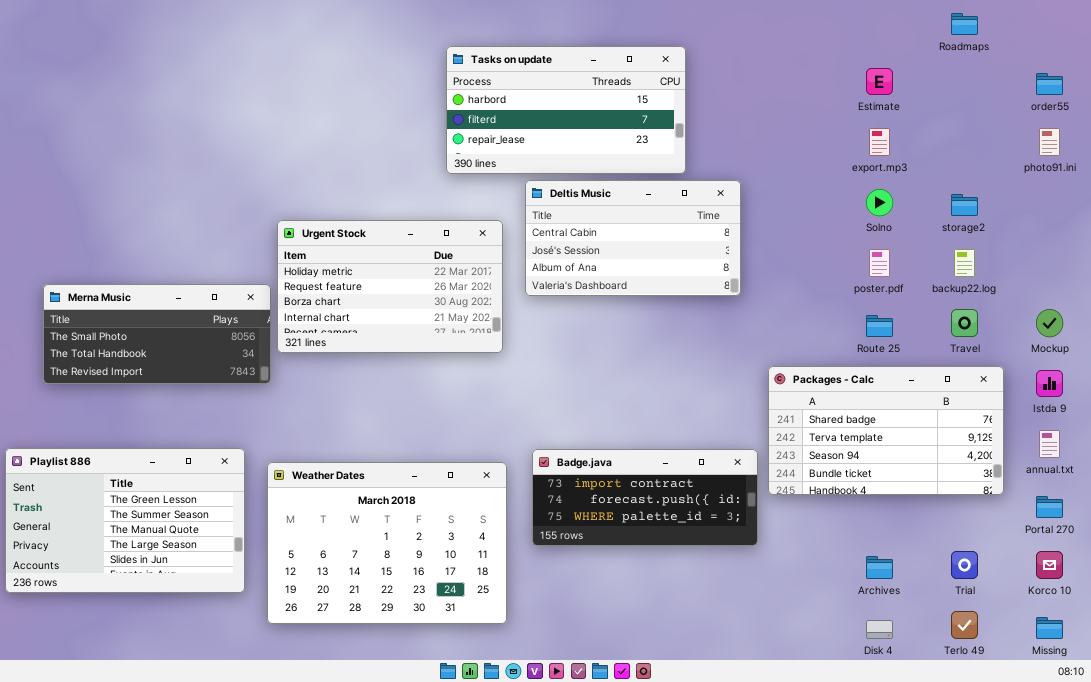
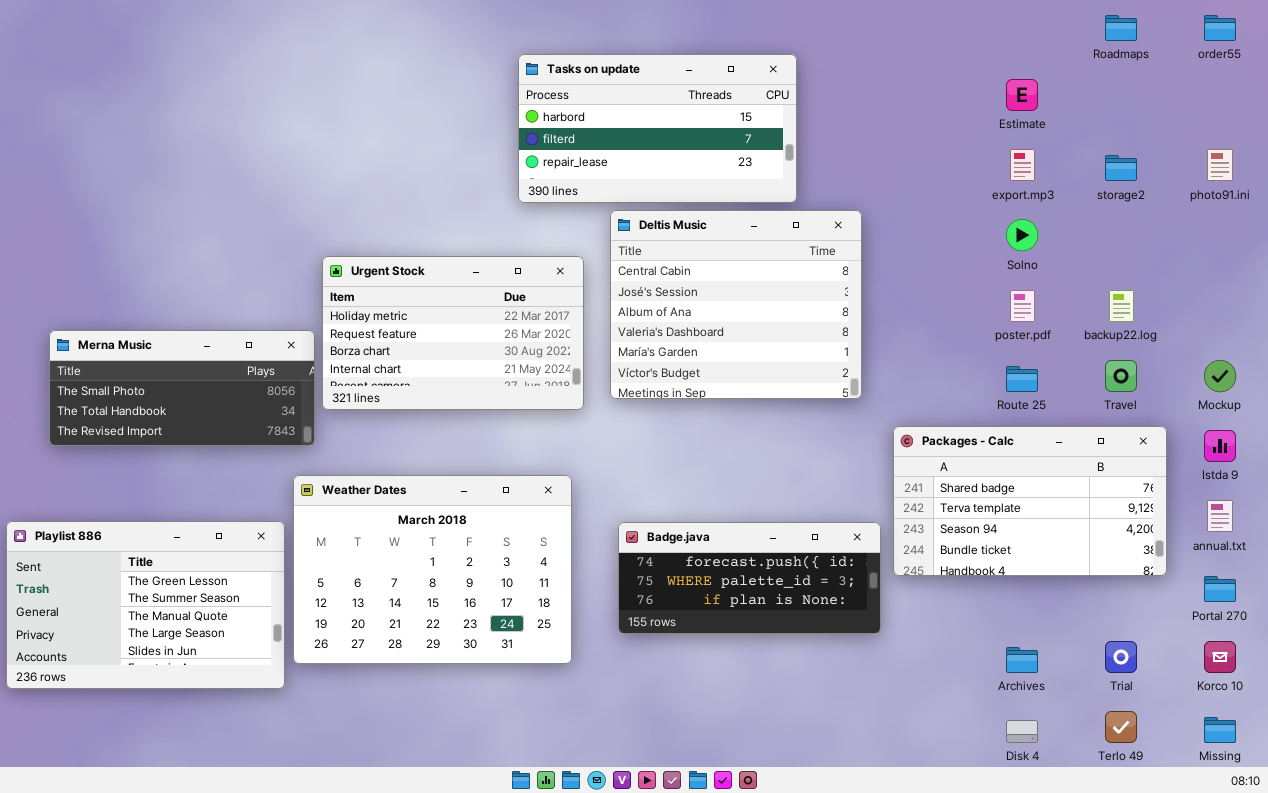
order55: [1036,73,1063,95] -> [1204,15,1236,41], moved
Deltis Music: [525,180,741,296] -> [610,210,862,399], resized
storage2: [951,194,978,216] -> [1105,155,1137,181], moved
Badge.java: [532,449,758,546] -> [618,522,881,634], scrolled down 1 row
Weather Dates: [267,462,507,624] -> [293,475,572,664], moved

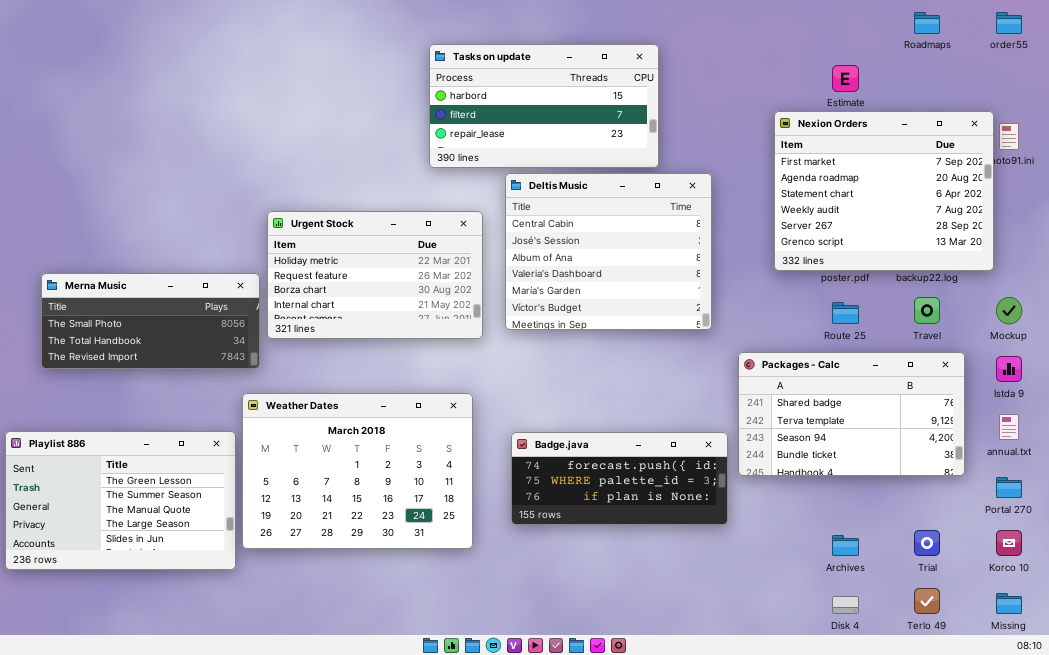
Nexion Orders: none -> [774,111,994,271], opened

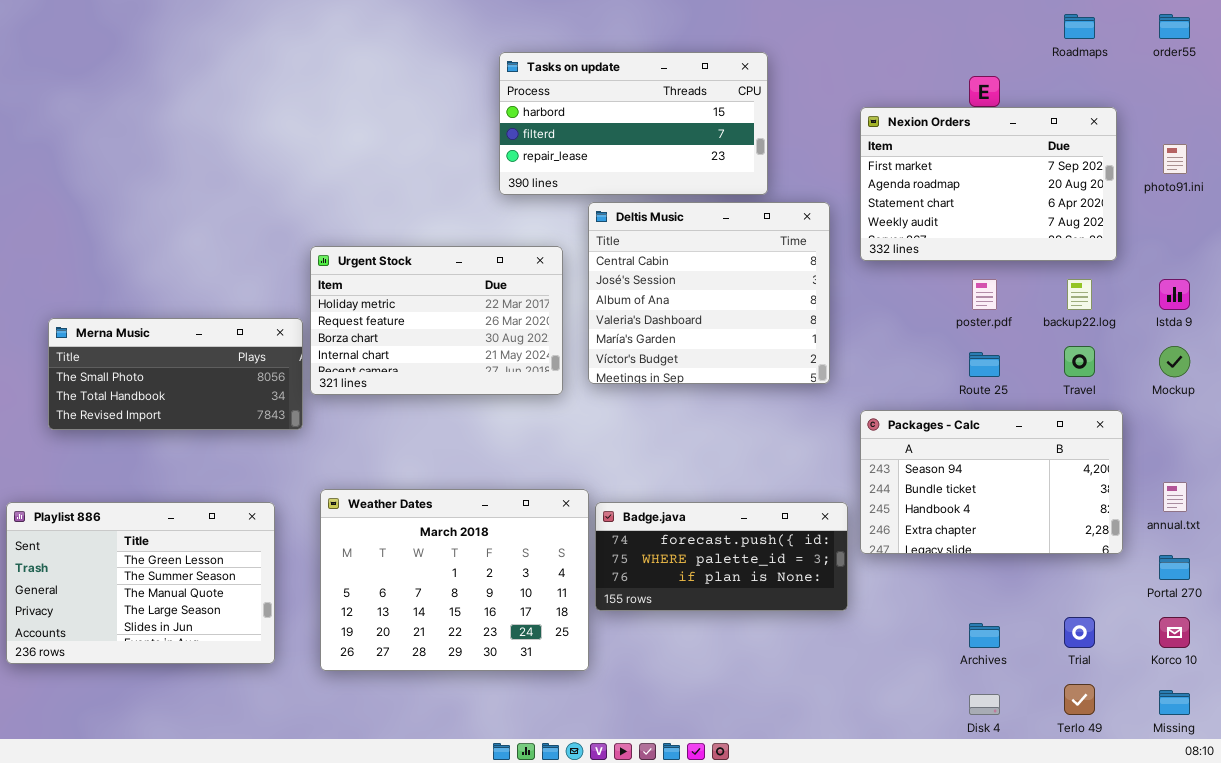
Nexion Orders: [774,111,994,271] -> [860,107,1117,261], moved, resized
Packages - Calc: [738,352,965,476] -> [860,410,1123,554], scrolled down 2 rows
Istda 9: [996,356,1022,382] -> [1159,279,1190,310], moved
Weather Dates: [242,393,473,549] -> [320,489,589,671], moved

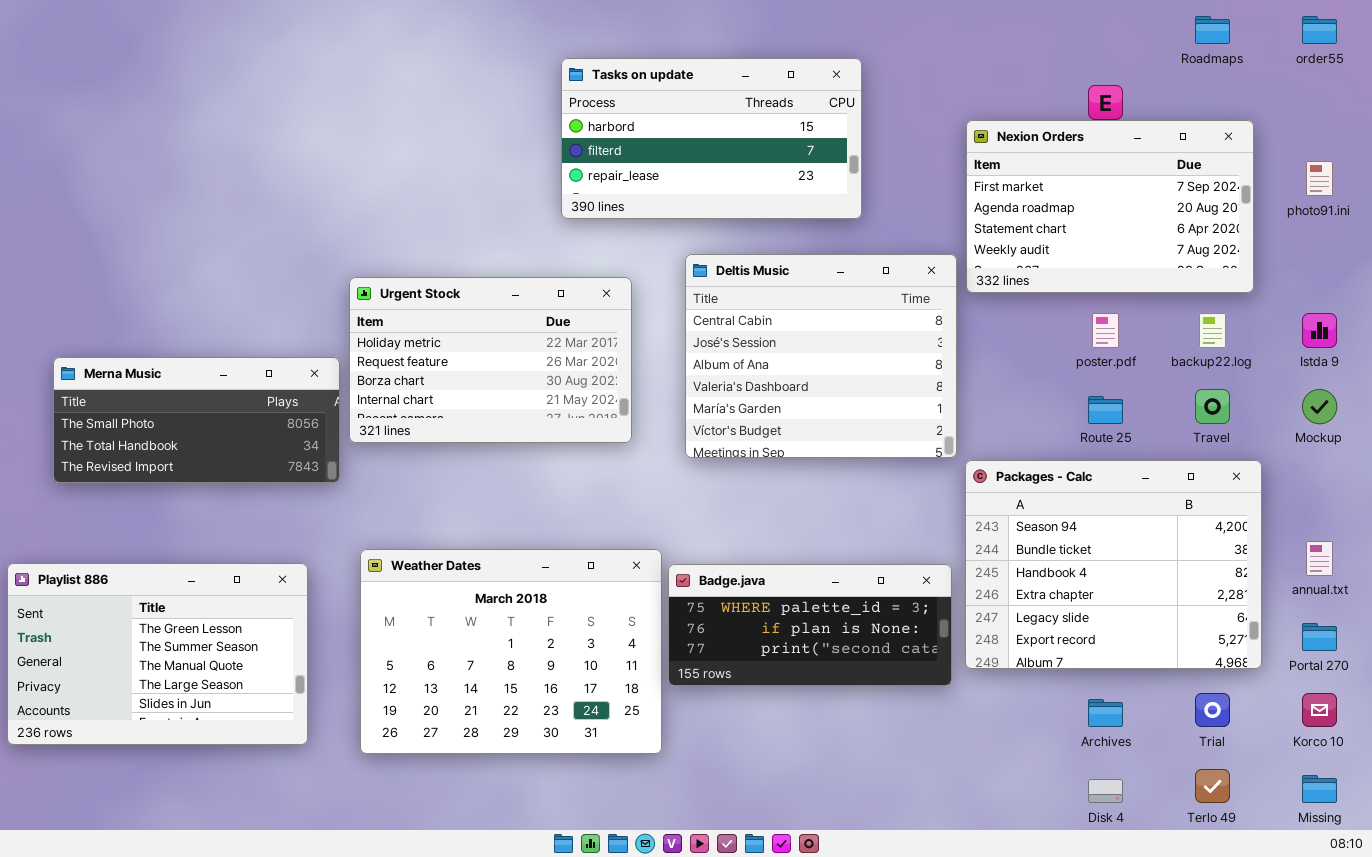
Deltis Music: [588,202,830,384] -> [685,254,957,458], moved
Packages - Calc: [860,410,1123,554] -> [965,460,1262,669], resized
Badge.java: [595,502,848,611] -> [668,564,952,686], scrolled down 1 row

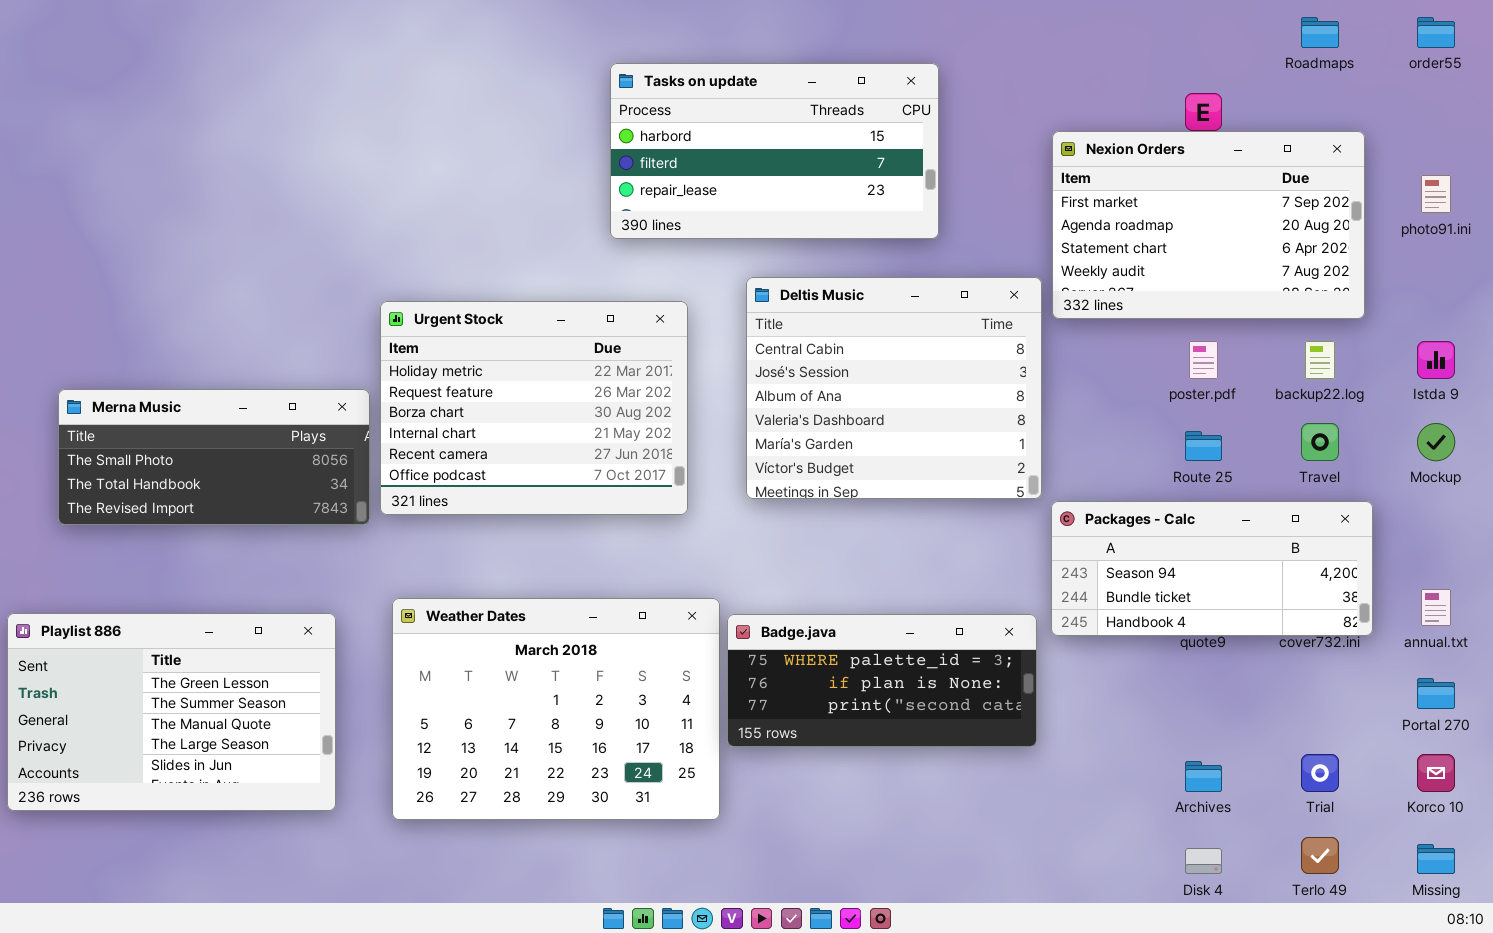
Urgent Stock: [349,277,632,443] -> [380,301,688,515], resized
Packages - Calc: [965,460,1262,669] -> [1051,501,1373,636], resized

